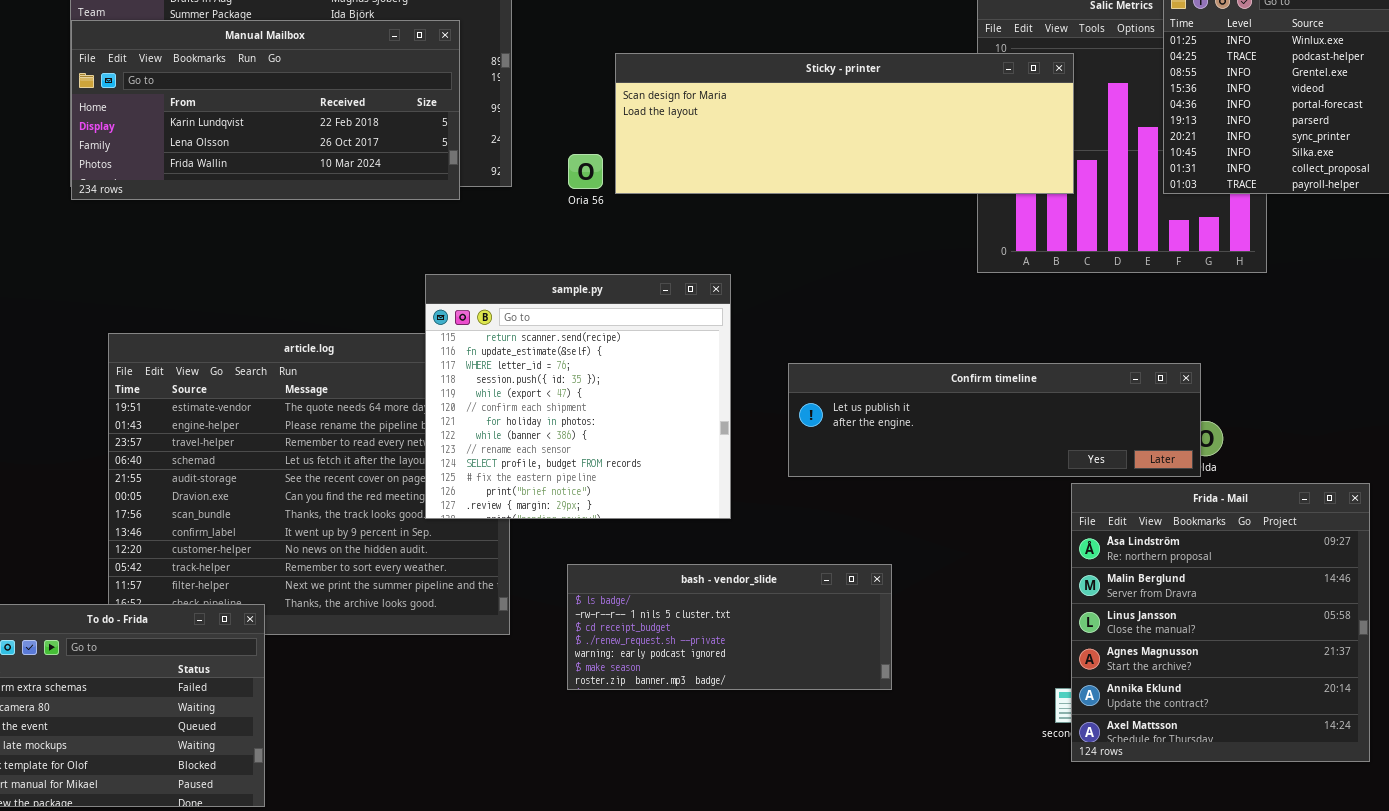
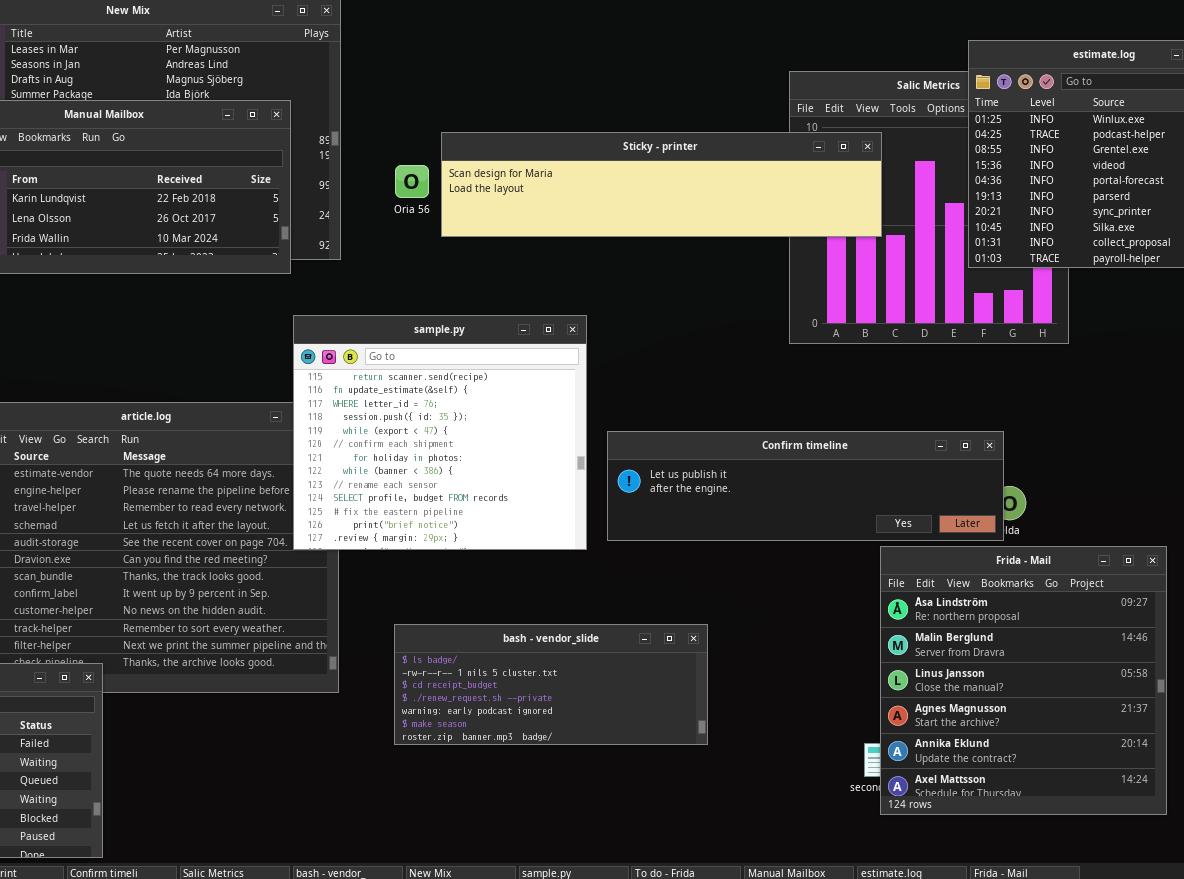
Sticky - printer: [615,53,1074,194] -> [441,132,882,237], resized
Oria 56: [568,154,603,189] -> [395,165,429,198], moved
sample.py: [425,274,731,519] -> [293,315,587,550], moved

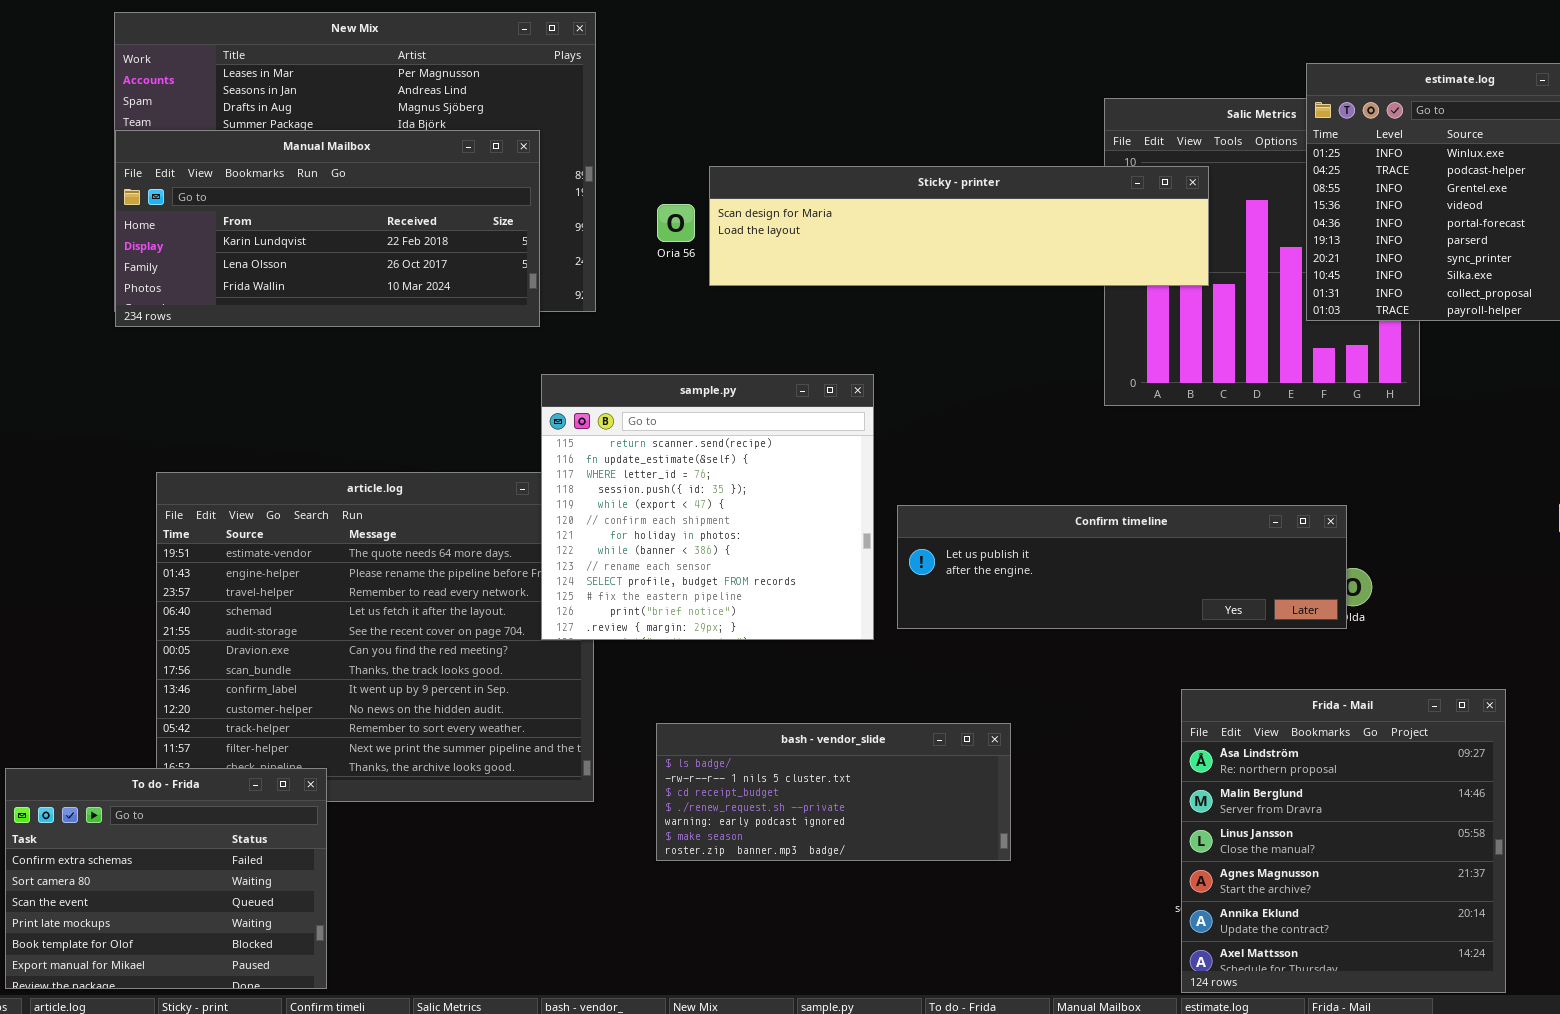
Frida - Mail: [880,546,1167,815] -> [1181,689,1506,993], moved

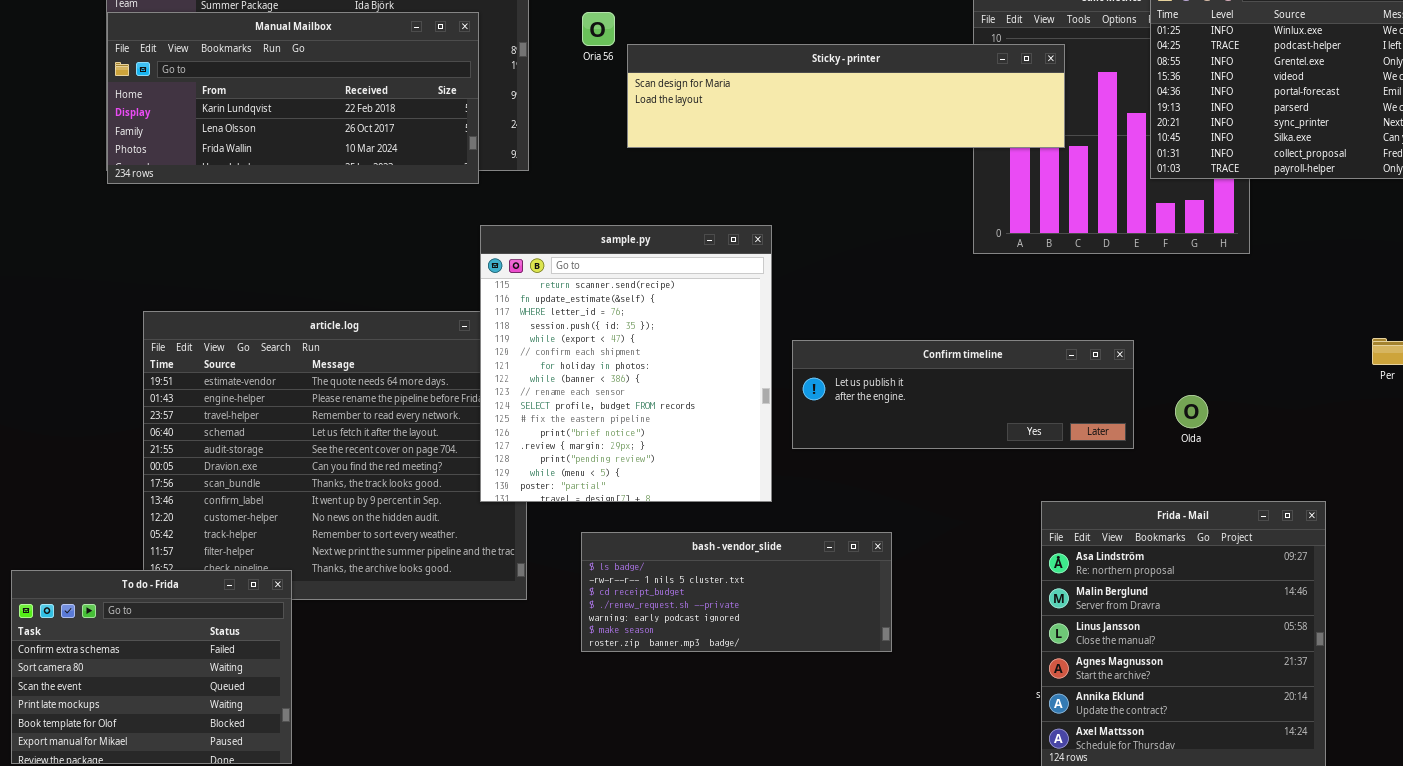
Oria 56: [657,204,695,242] -> [582,12,615,46], moved
sample.py: [541,374,874,640] -> [480,225,772,502], resized
Confirm timeline: [897,505,1347,629] -> [792,340,1134,449], resized

